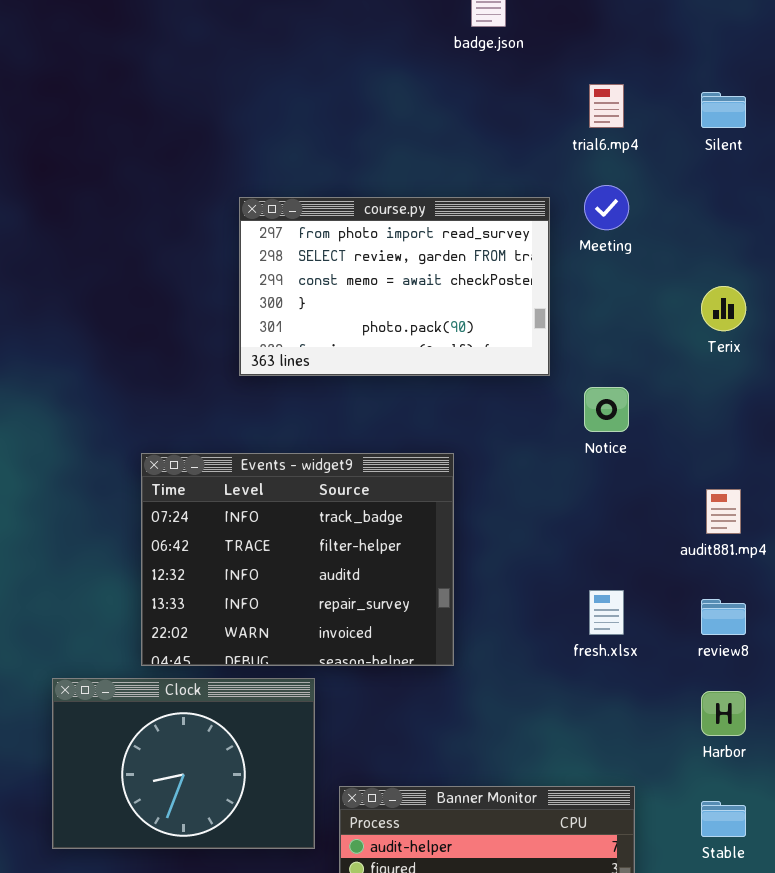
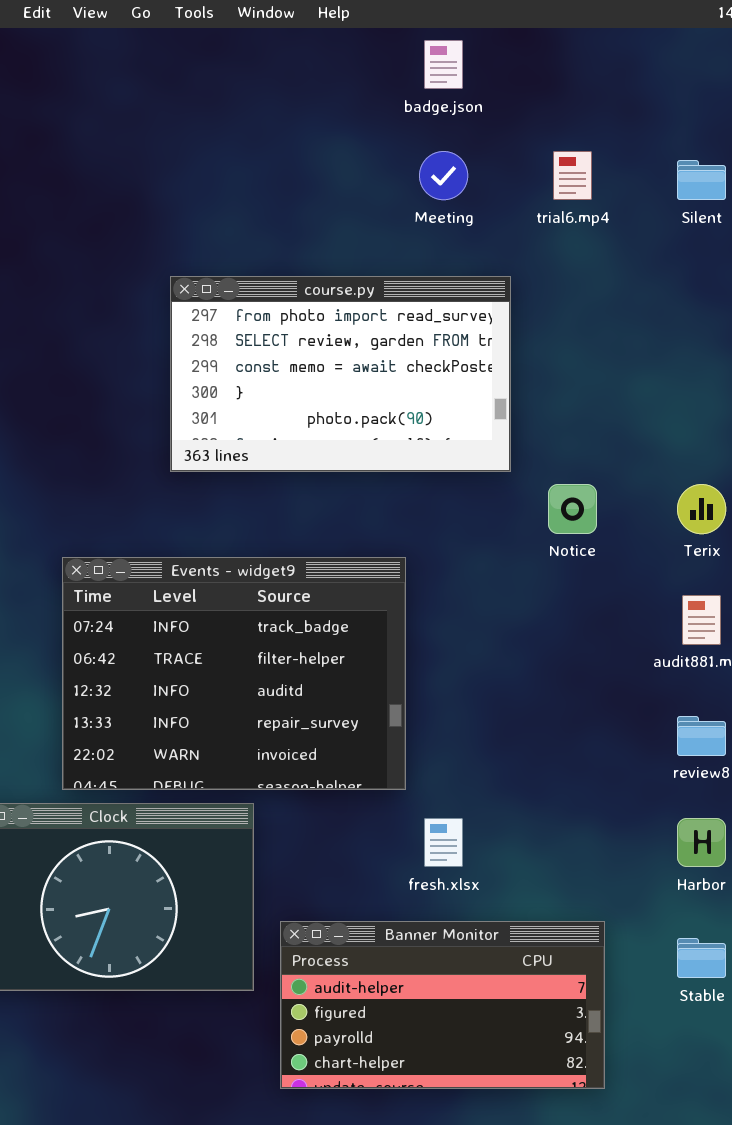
Meeting: [584,185,629,230] -> [419,151,468,200], moved
Terix: [701,286,746,331] -> [677,484,726,534], moved
fresh.xlsx: [589,590,624,635] -> [424,818,463,867], moved

